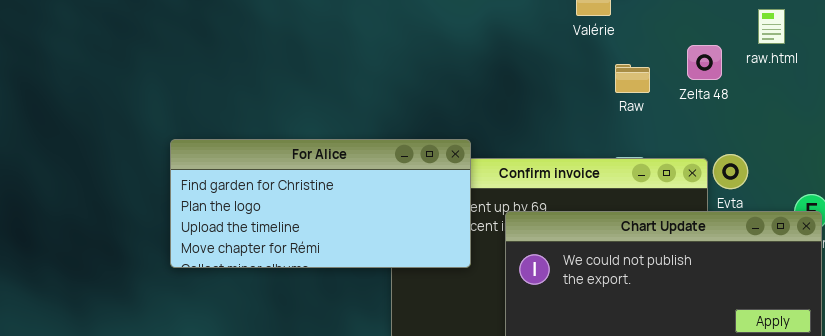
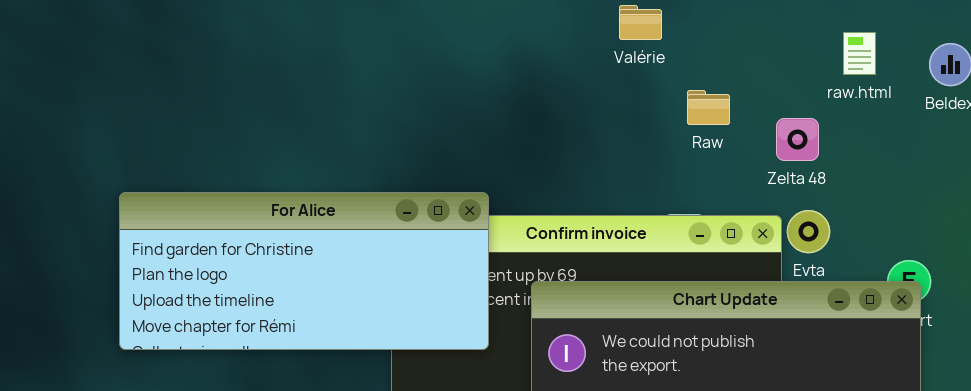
Zelta 48: [687,45,722,80] -> [776,118,819,161], moved
Raw: [615,64,650,93] -> [687,90,730,125], moved

